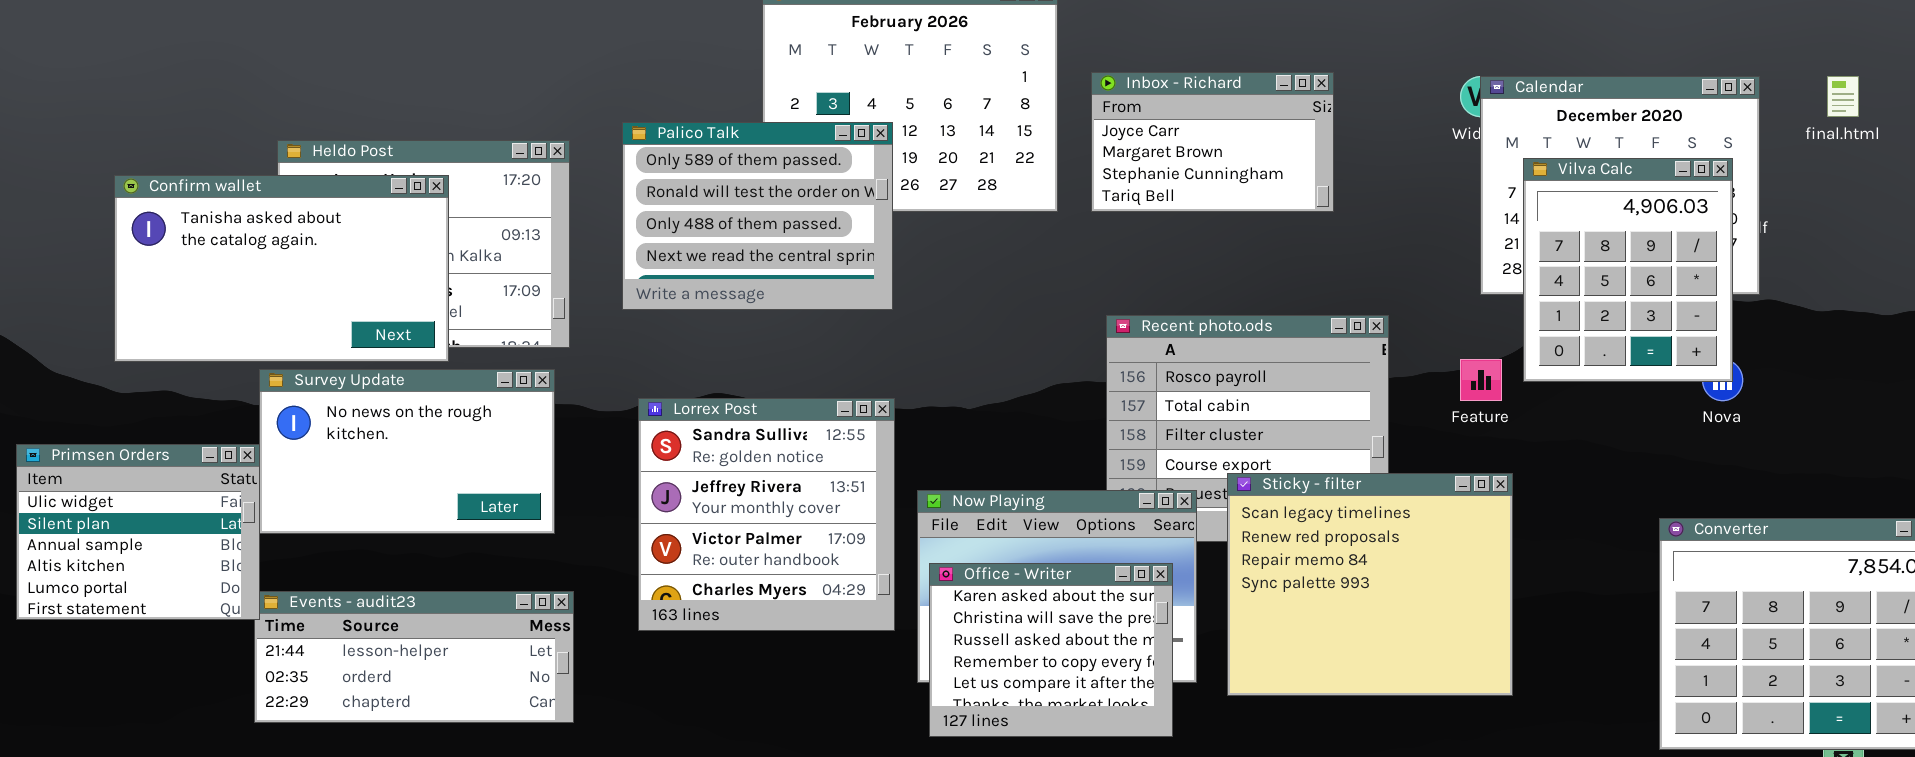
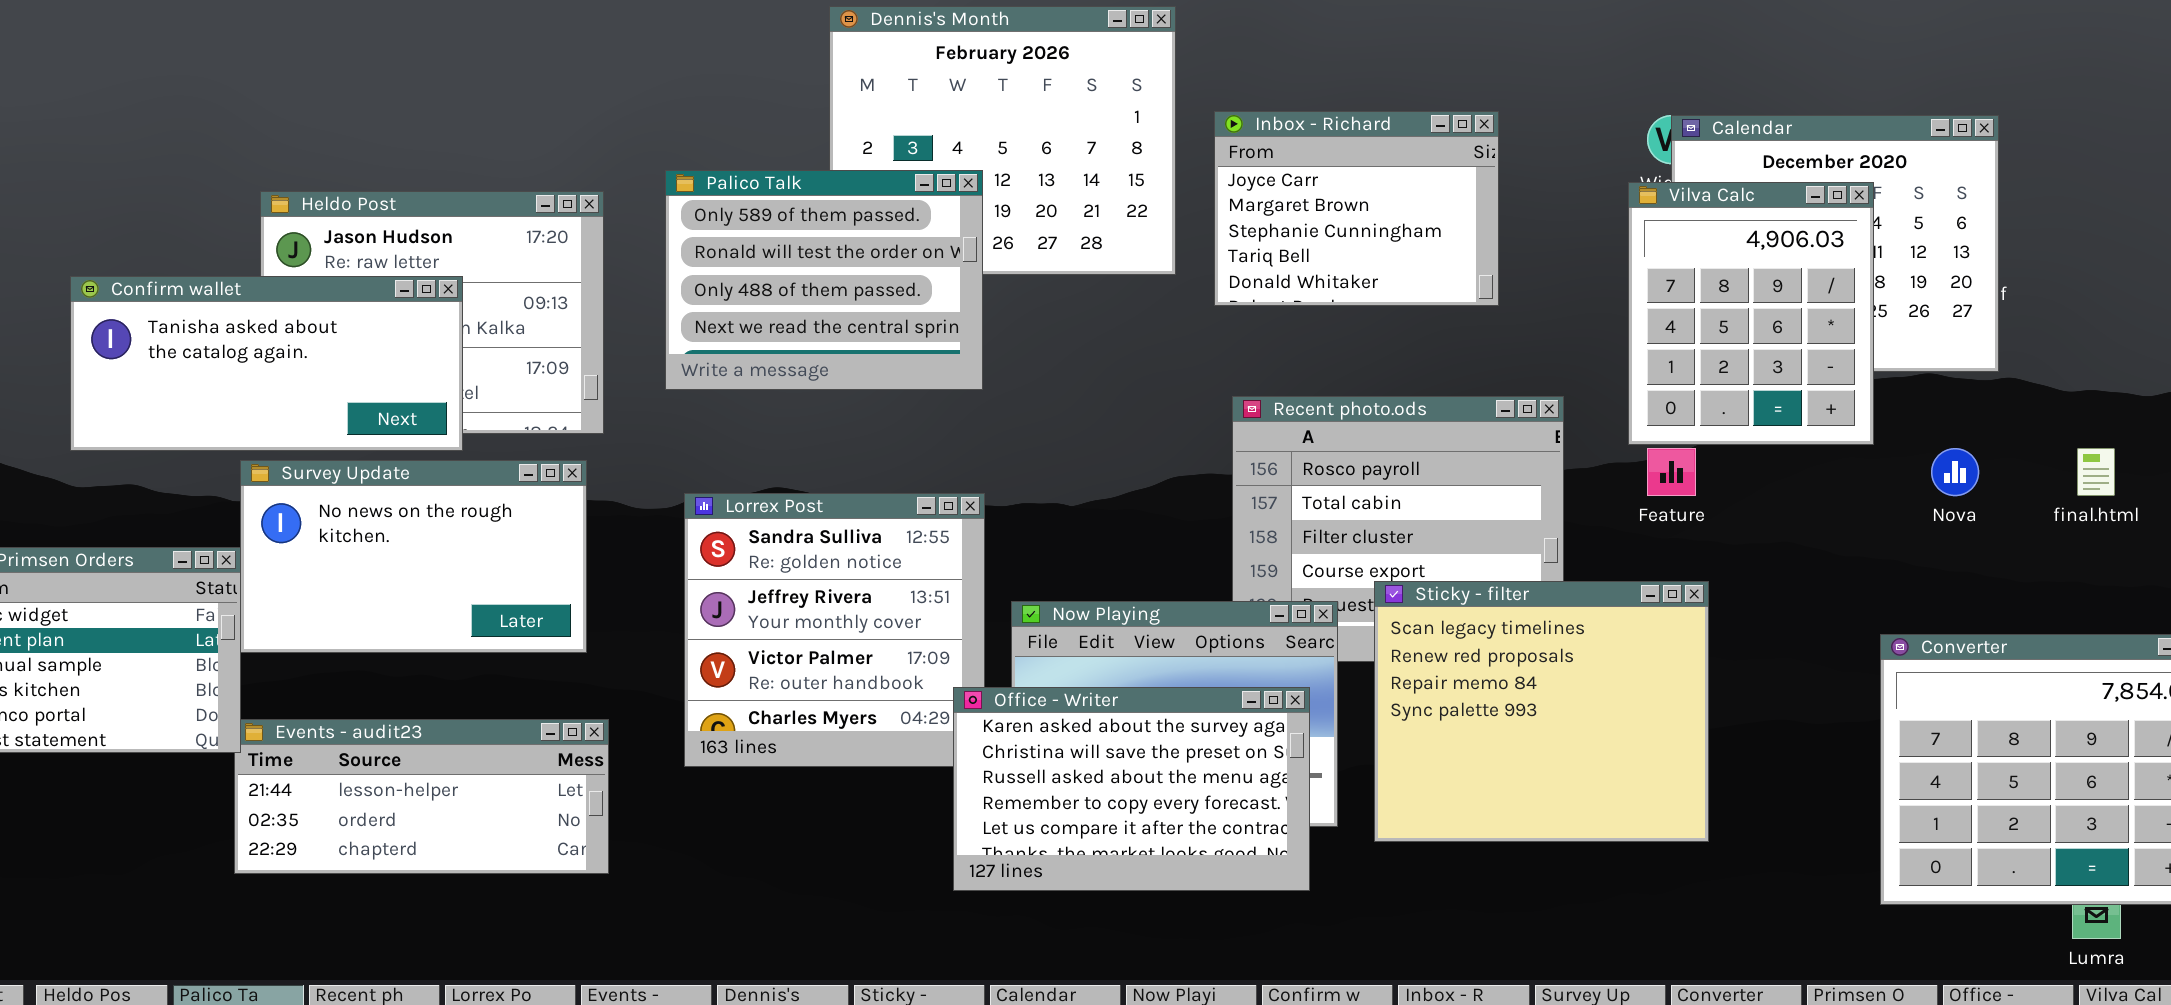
Inbox - Richard: [1091,72,1334,212] -> [1214,111,1499,306], resized
final.html: [1827,76,1859,117] -> [2077,448,2115,496], moved
Vilva Calc: [1523,158,1733,382] -> [1628,182,1874,445], moved
Confirm wallet: [114,175,449,362] -> [70,276,463,451], resized
Office - Writer: [929,563,1173,737] -> [953,687,1310,891], resized

